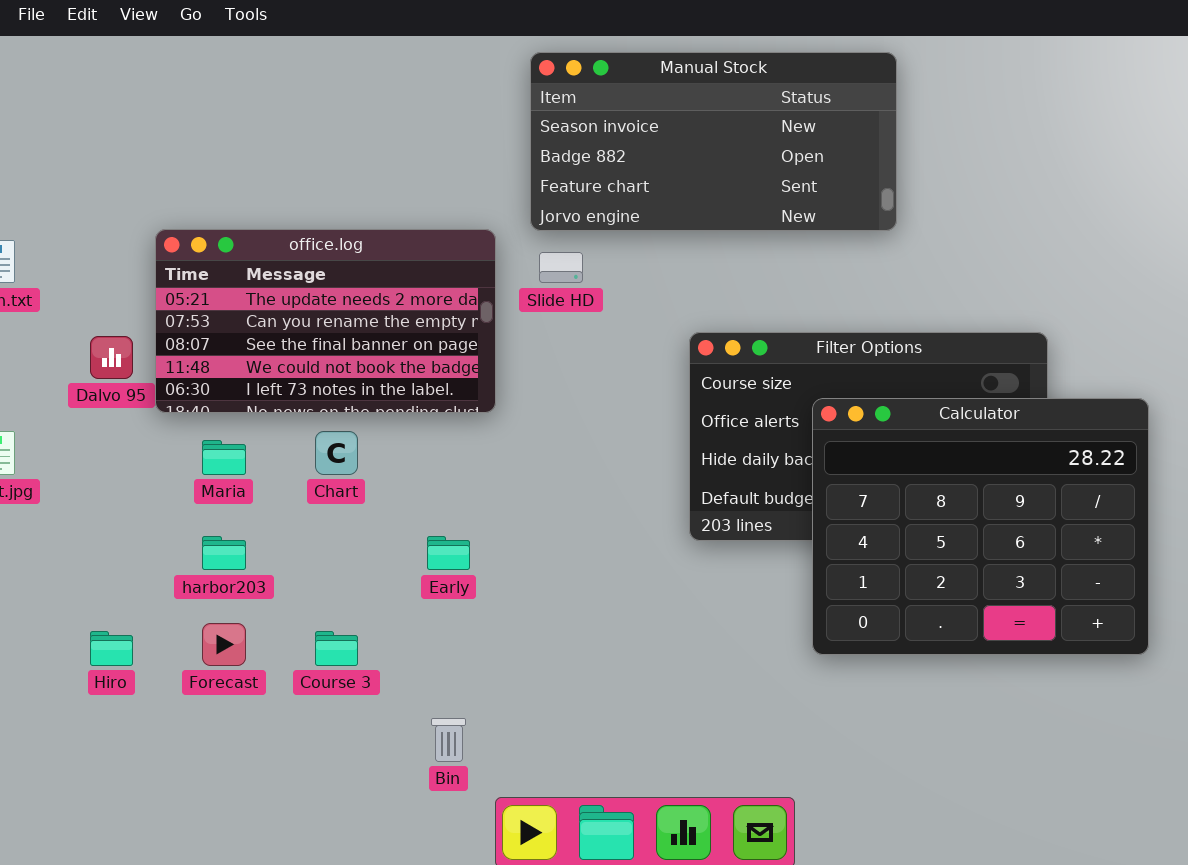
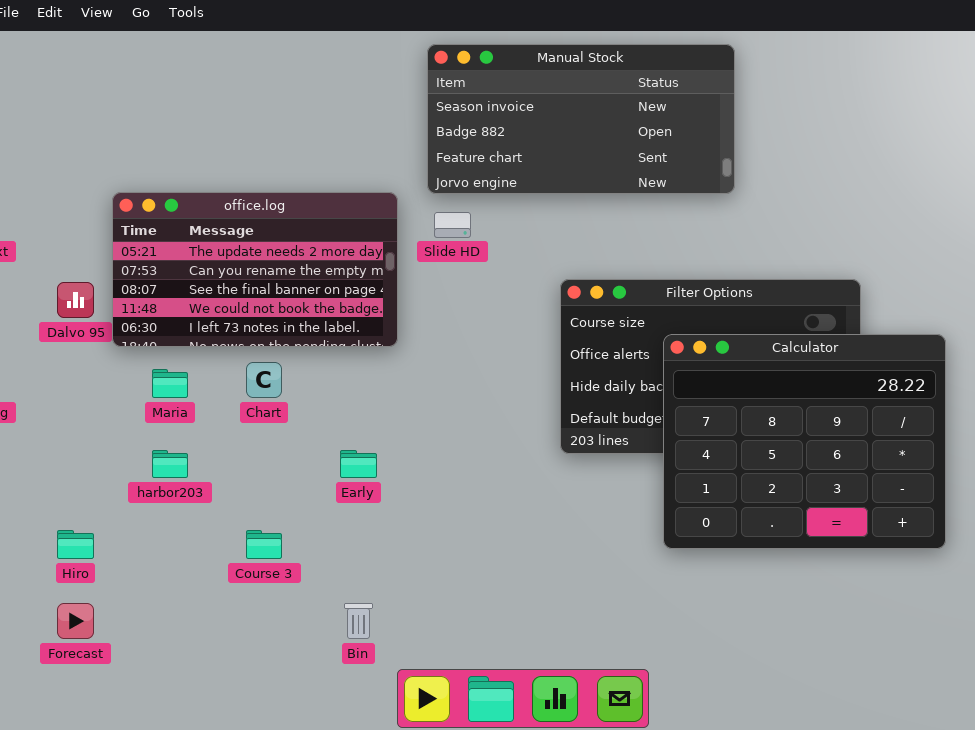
Forecast: [202,623,246,666] -> [57,603,94,639], moved

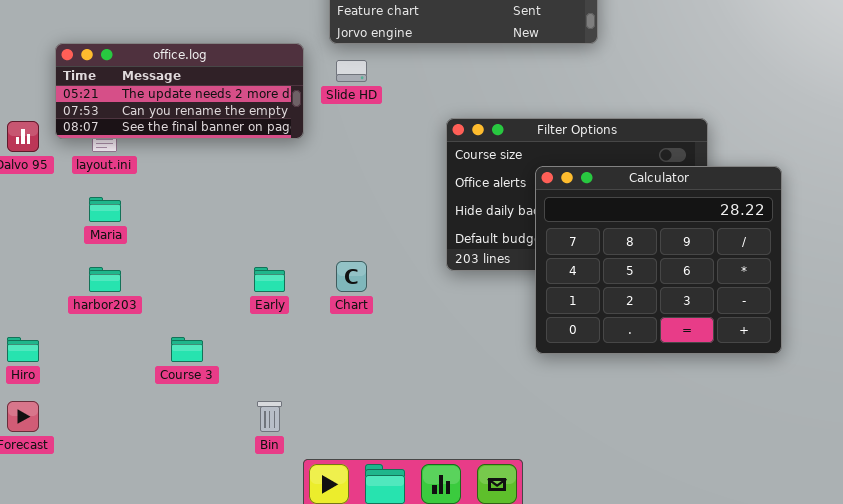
office.log: [112,192,398,347] -> [55,43,304,139], resized
Chart: [246,362,282,398] -> [336,261,367,292], moved

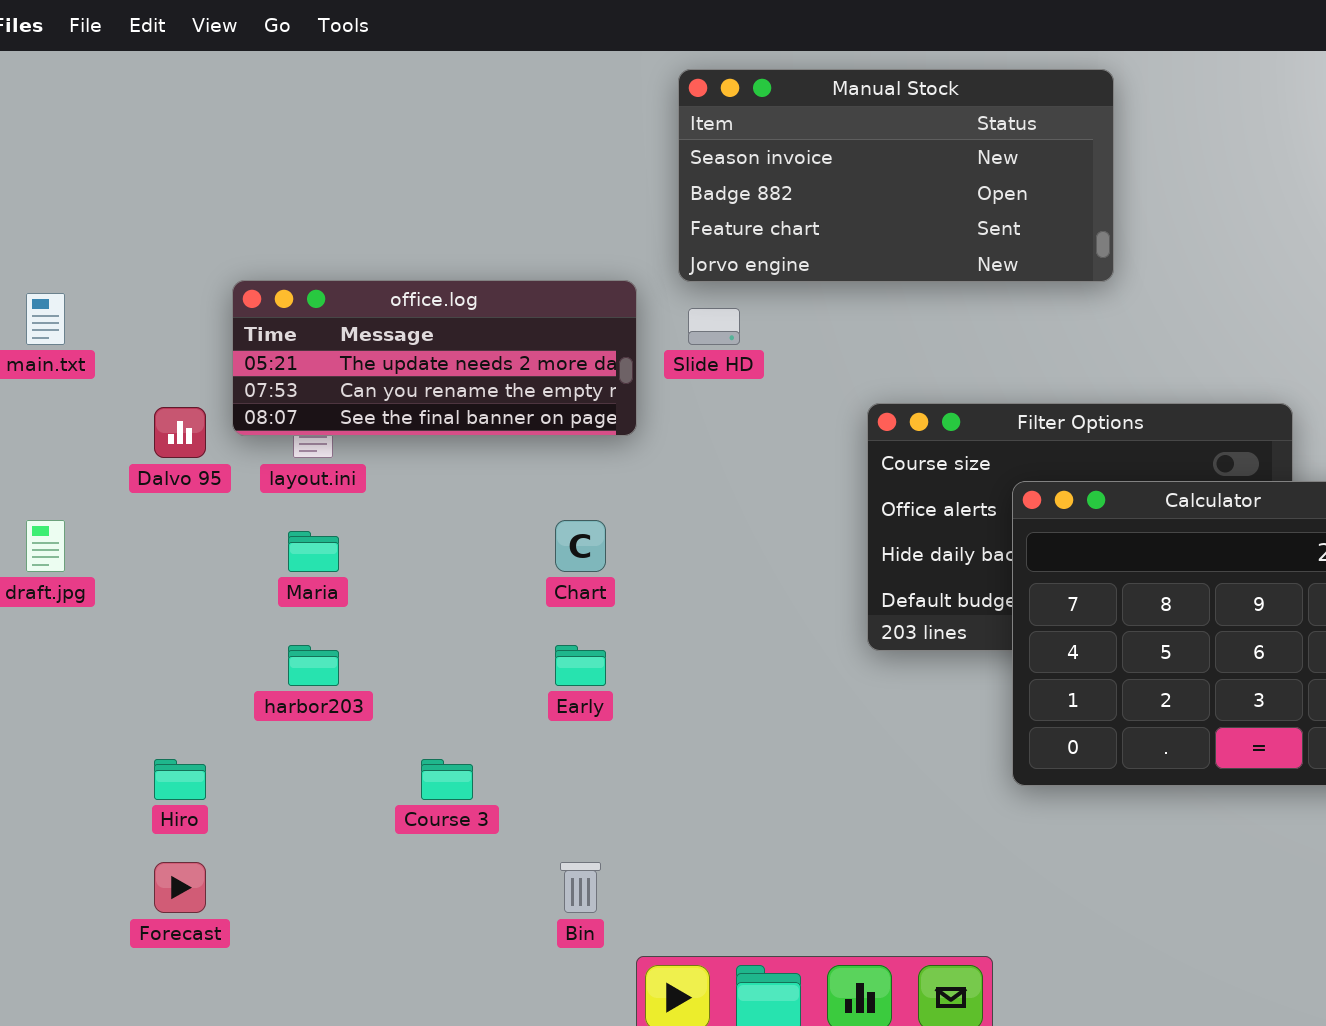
Chart: [336,261,367,292] -> [555,520,606,572], moved

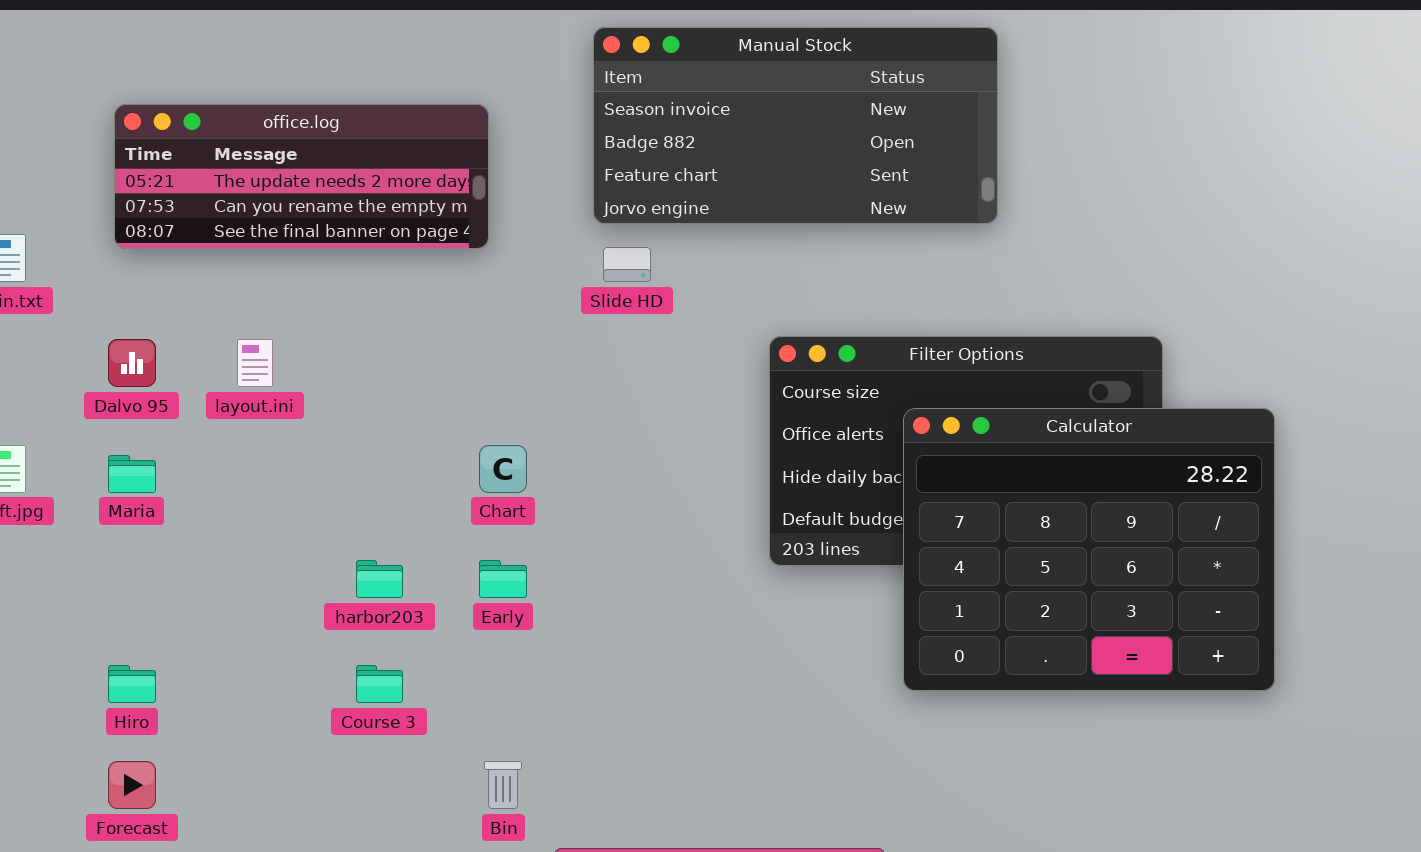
office.log: [232,280,637,436] -> [114,104,489,249], moved
Maria: [288,531,339,572] -> [108,455,156,493], moved
harbor203: [288,645,339,686] -> [356,560,403,598], moved

